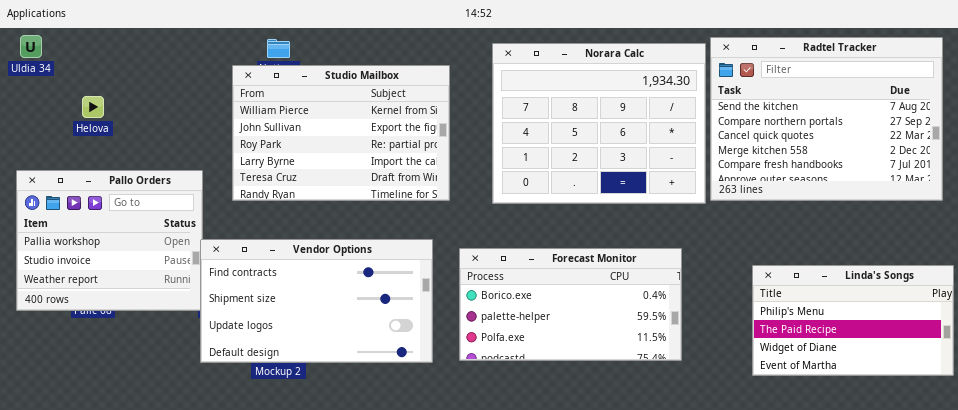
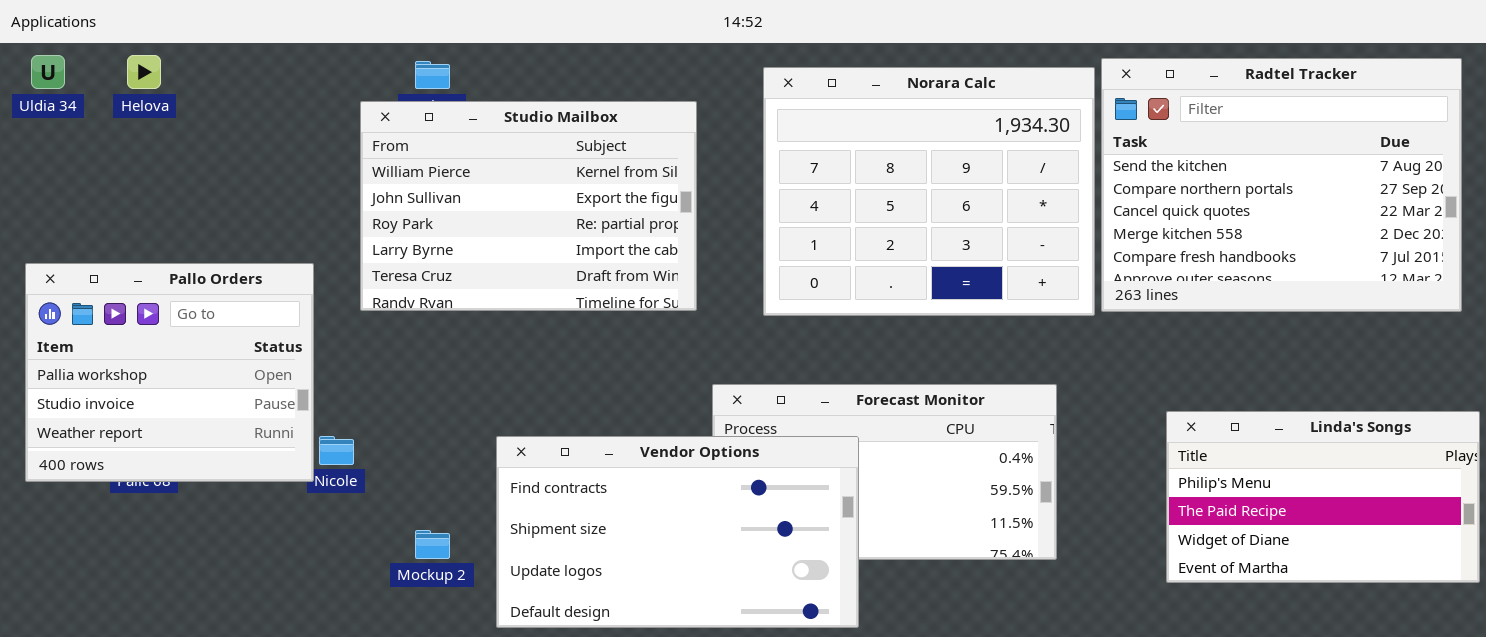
Helova: [82,96,104,118] -> [127,55,161,89], moved
Vendor Options: [200,239,433,363] -> [496,436,859,628], moved

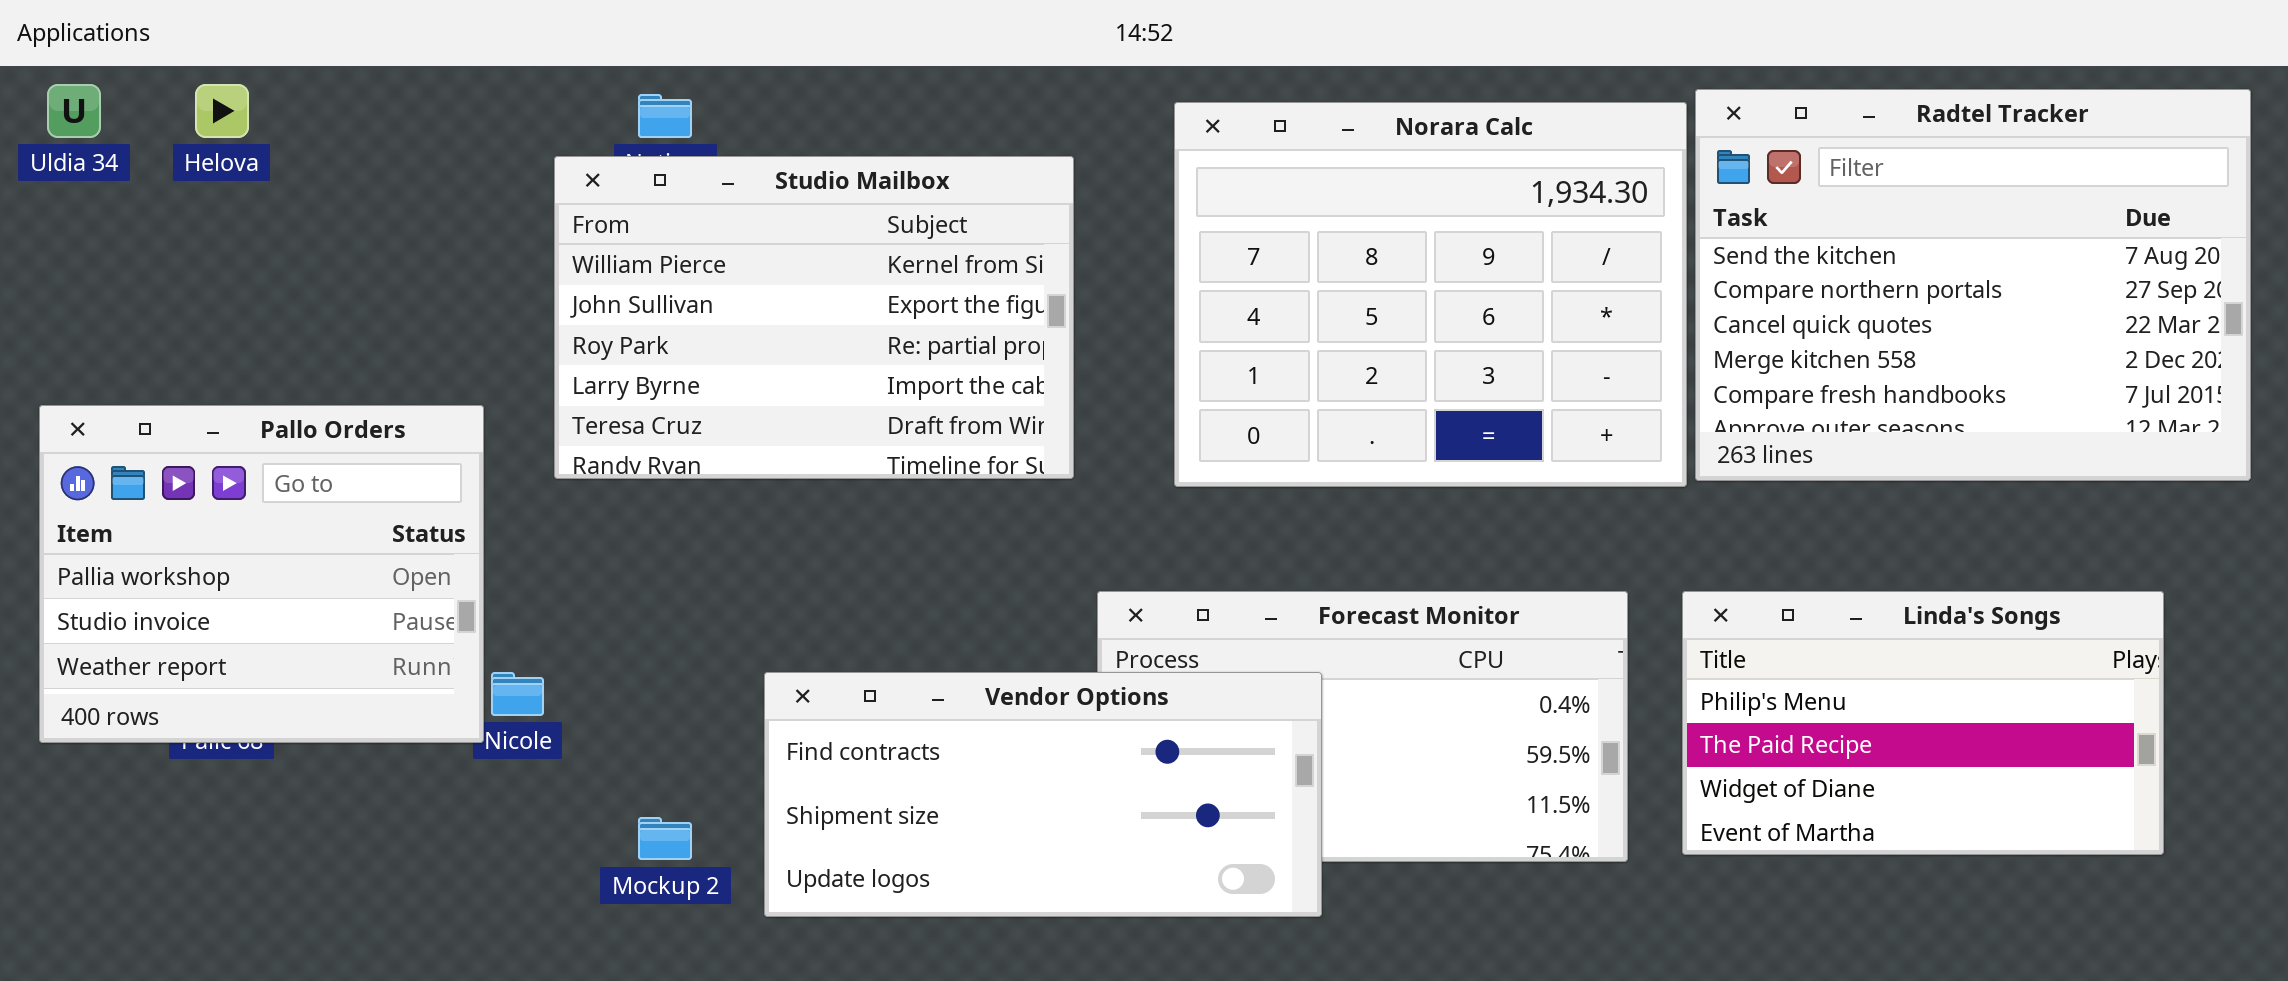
Linda's Songs: [1166,411,1480,583] -> [1682,591,2164,855], moved
Vendor Options: [496,436,859,628] -> [764,672,1322,917], resized

